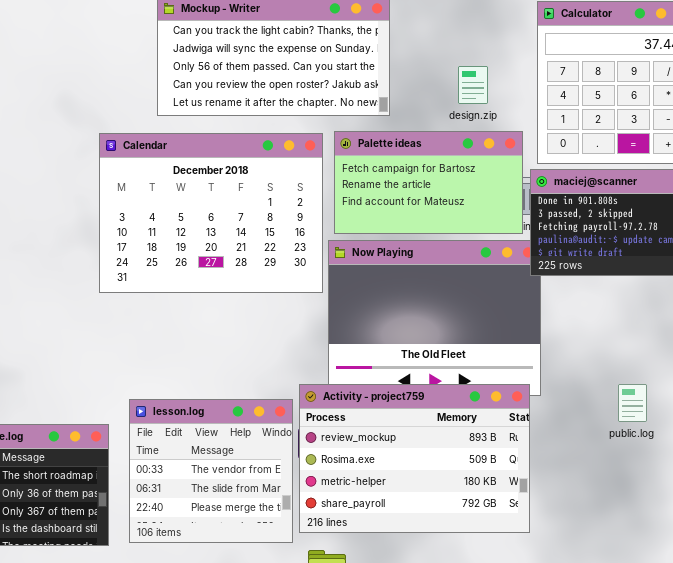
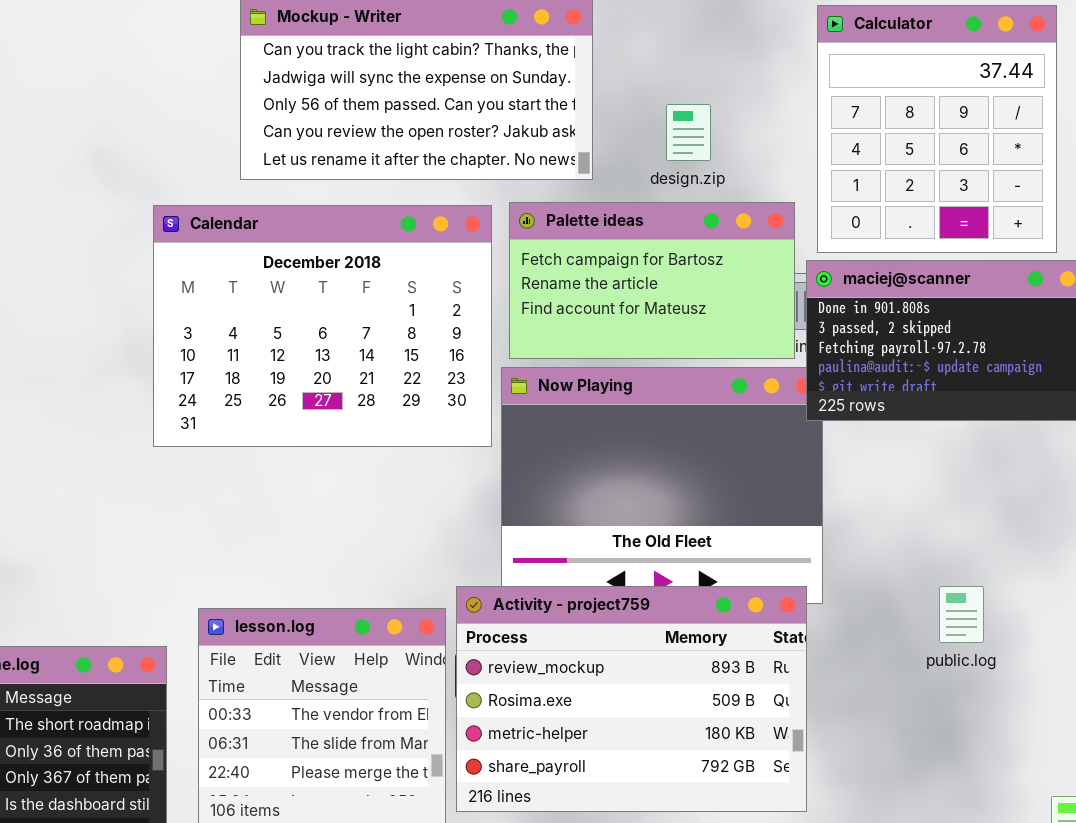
design.zip: [458,66,488,104] -> [666,104,711,161], moved

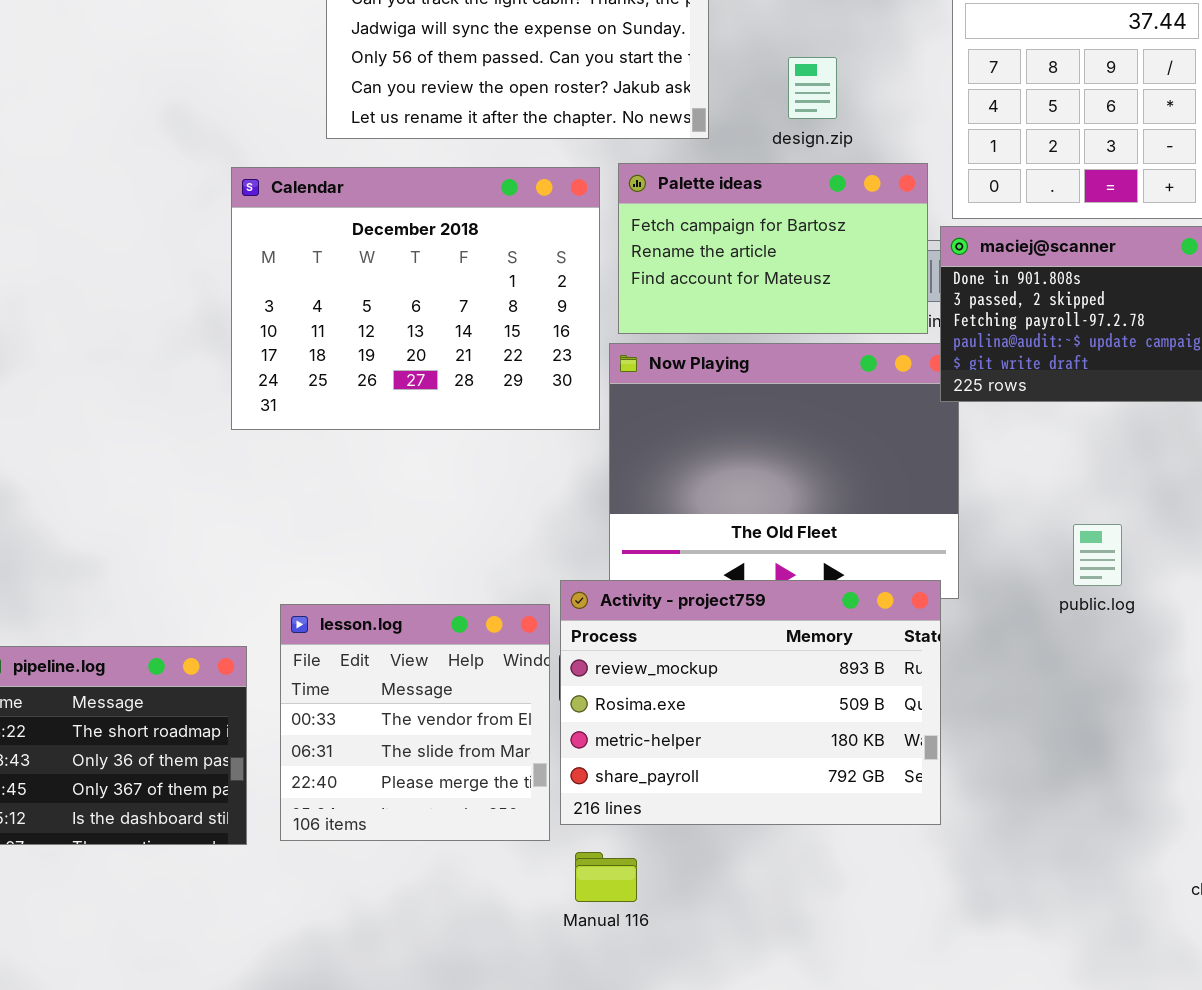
public.log: [939,586,984,643] -> [1073,524,1122,586], moved

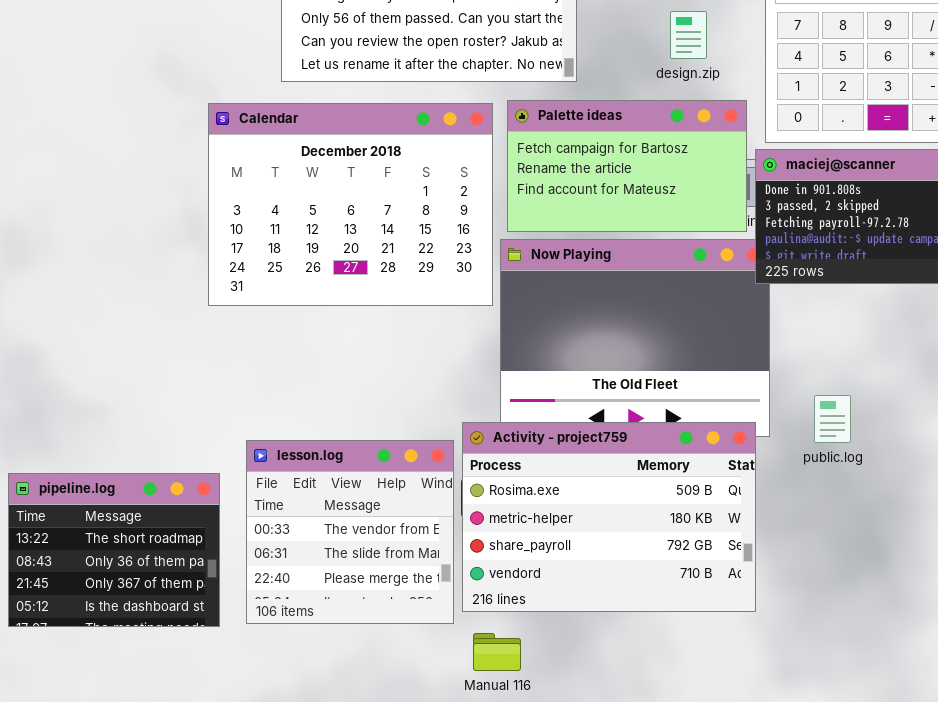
design.zip: [788,57,837,119] -> [670,11,707,59], moved
public.log: [1073,524,1122,586] -> [814,395,851,443], moved
Activity - project759: [560,580,941,825] -> [462,422,756,612], scrolled down 1 row

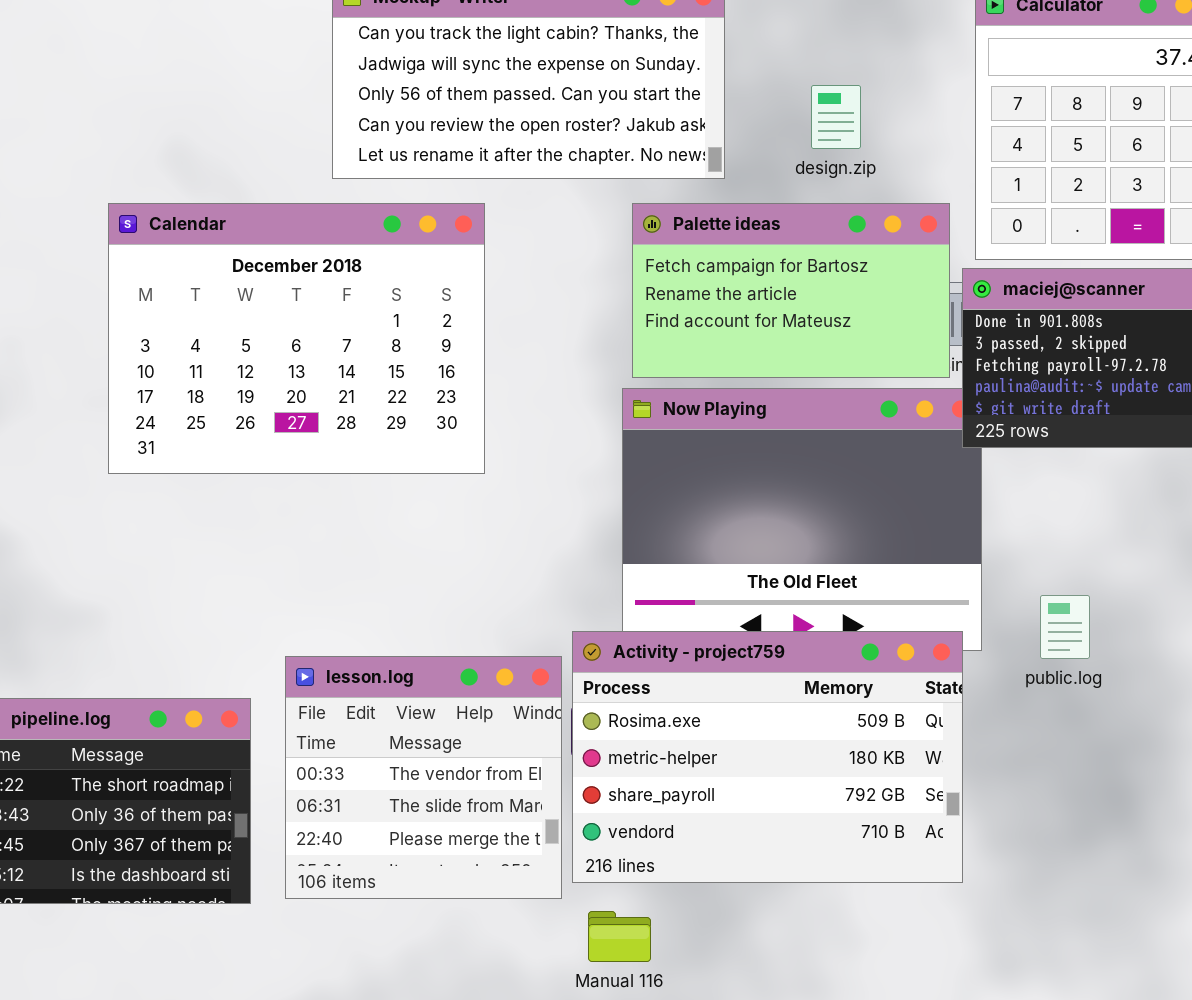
design.zip: [670,11,707,59] -> [811,85,861,149], moved
Calendar: [208,103,493,306] -> [108,203,485,474], moved

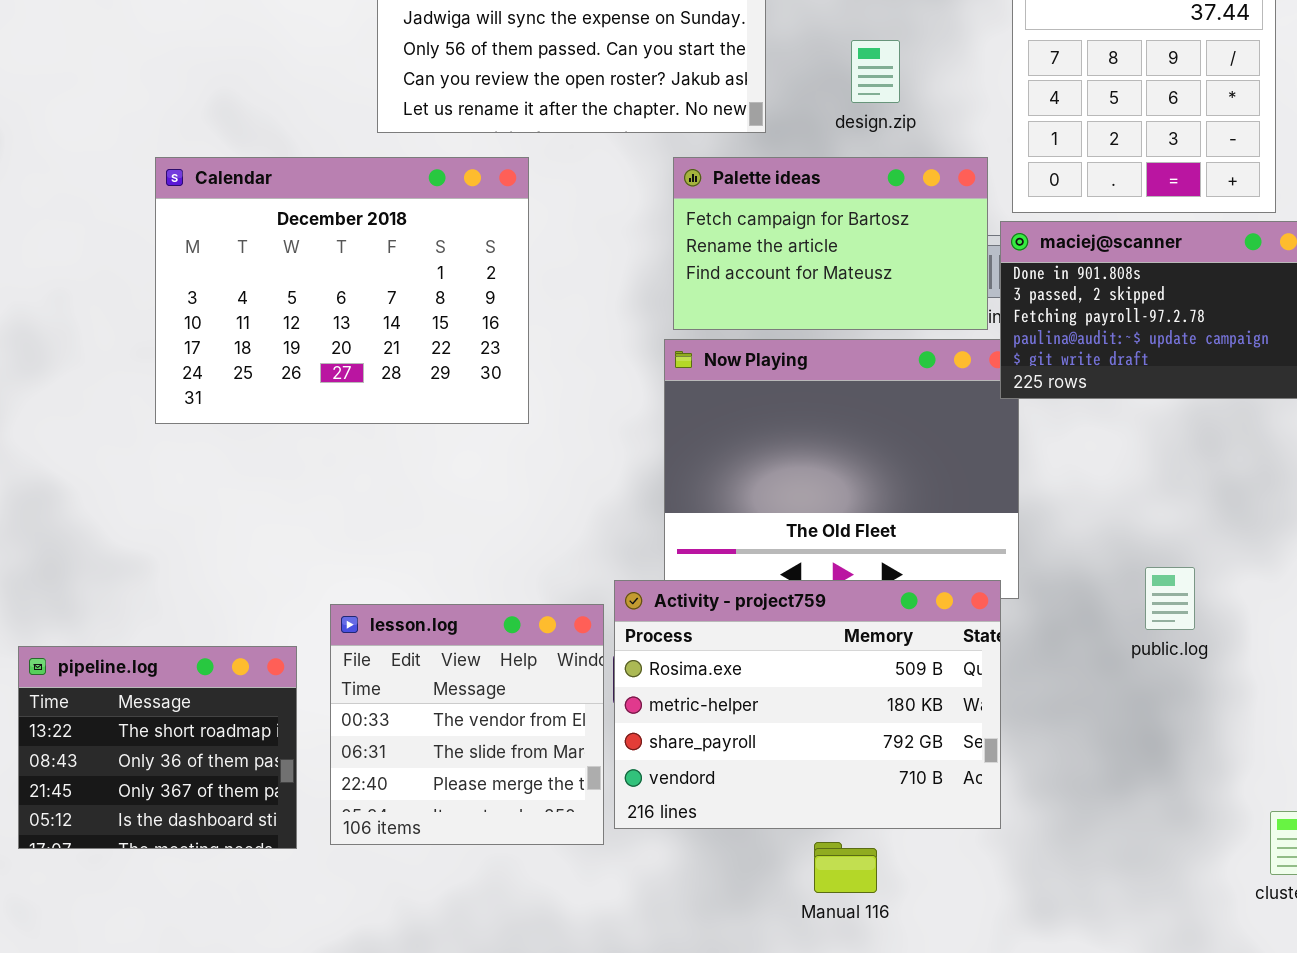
public.log: [1040,595,1090,659] -> [1145,567,1195,630], moved
Manual 116: [588,911,651,962] -> [814,842,877,893], moved

